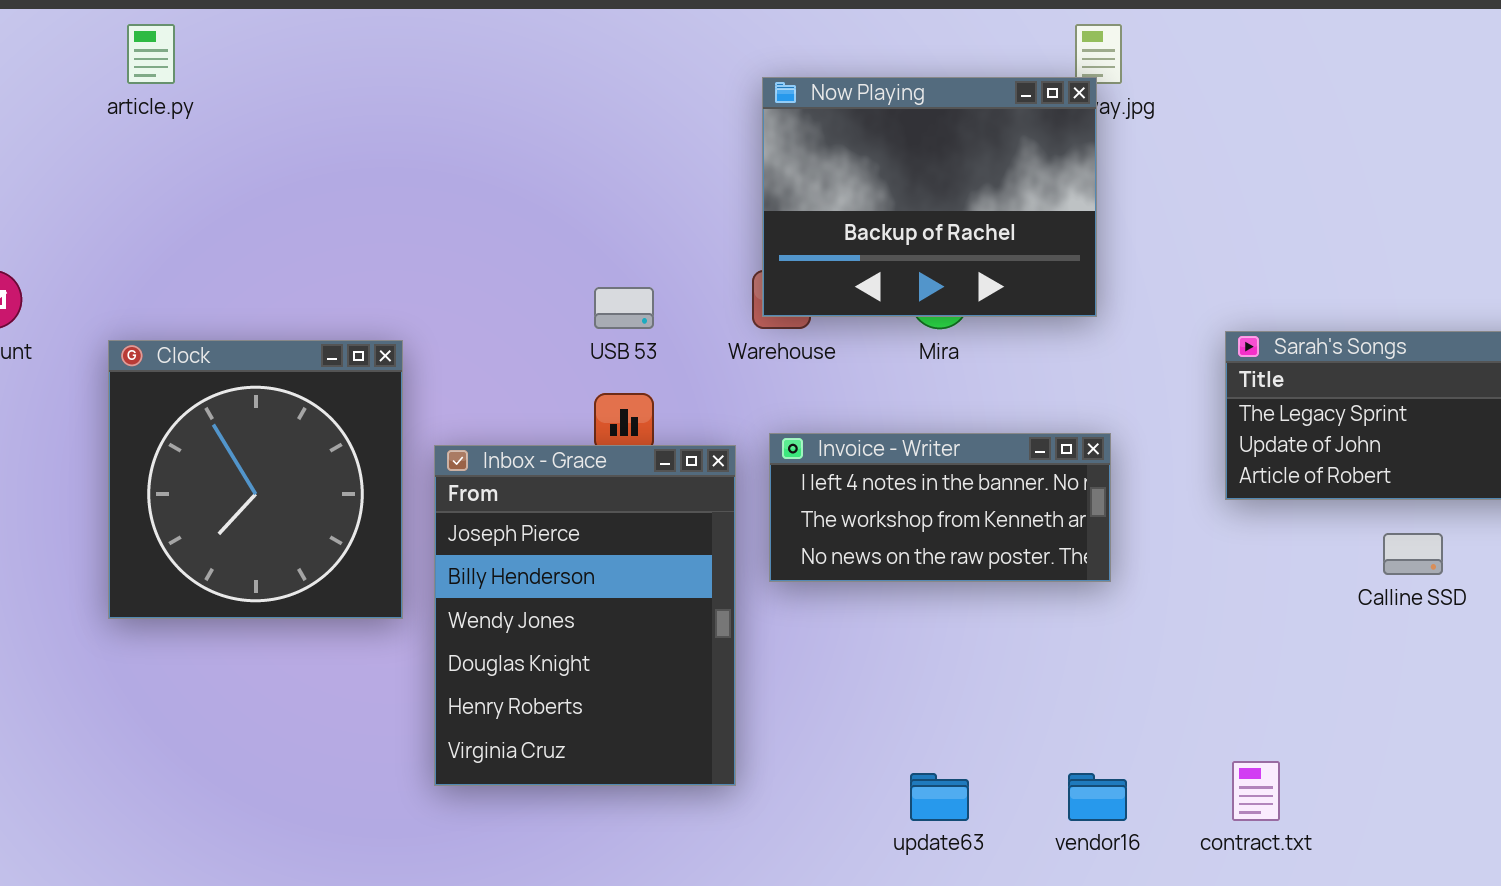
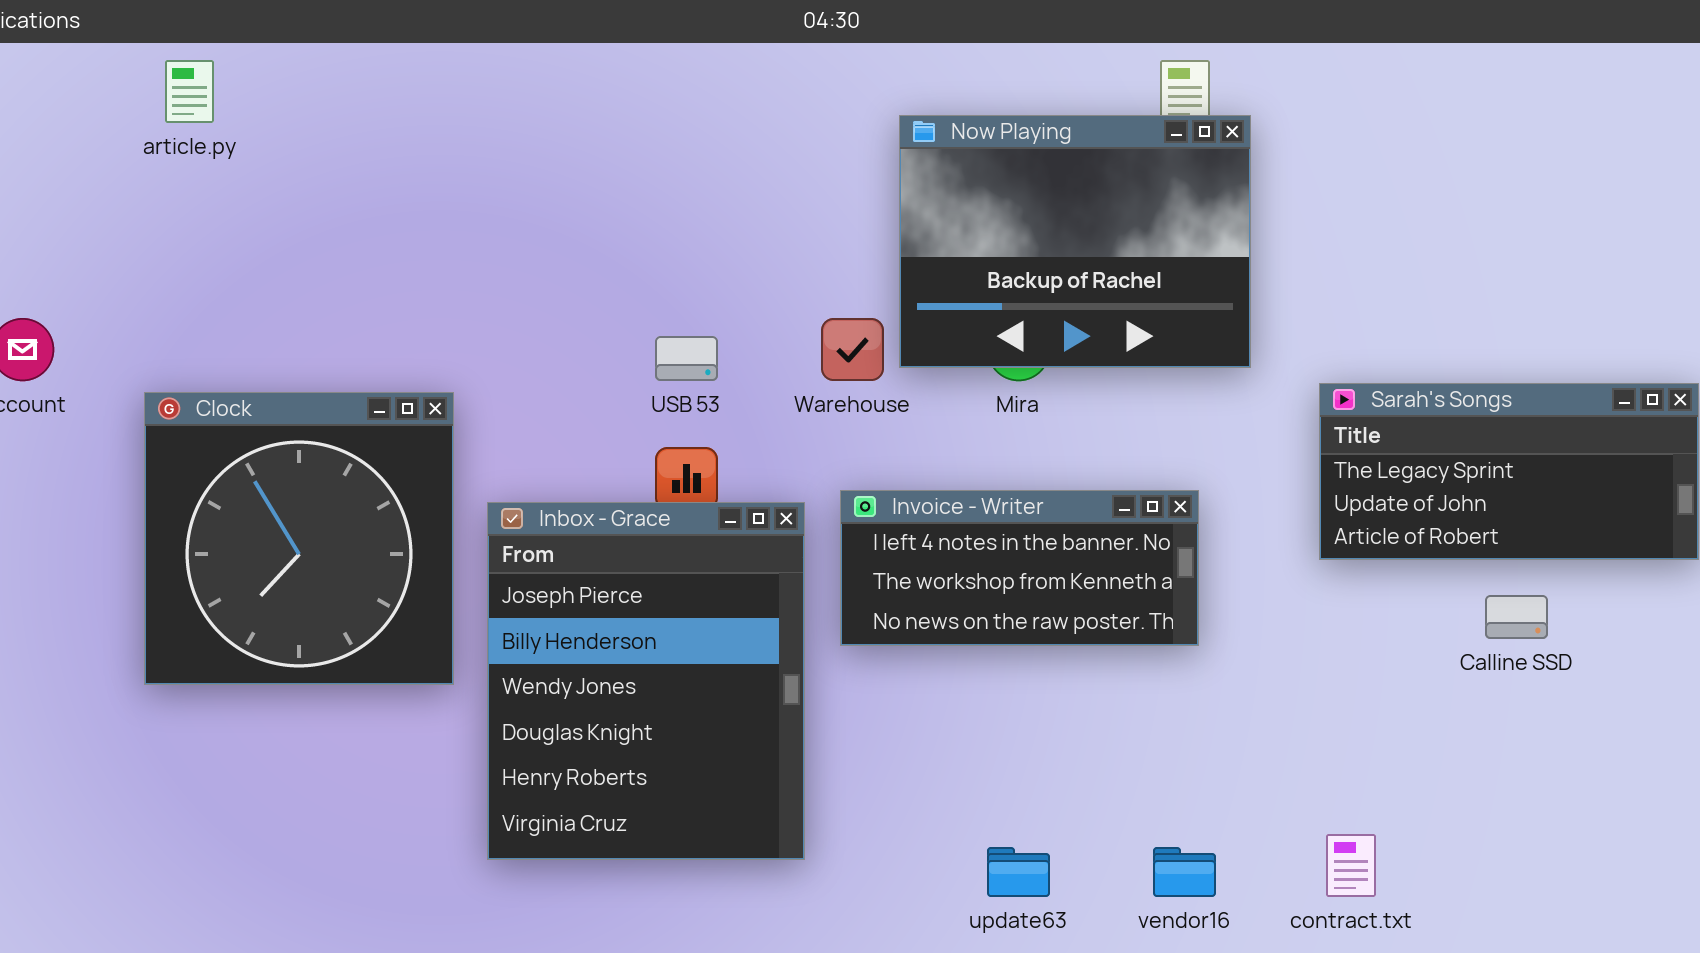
Now Playing: [762,77,1097,317] -> [899,115,1251,368], moved

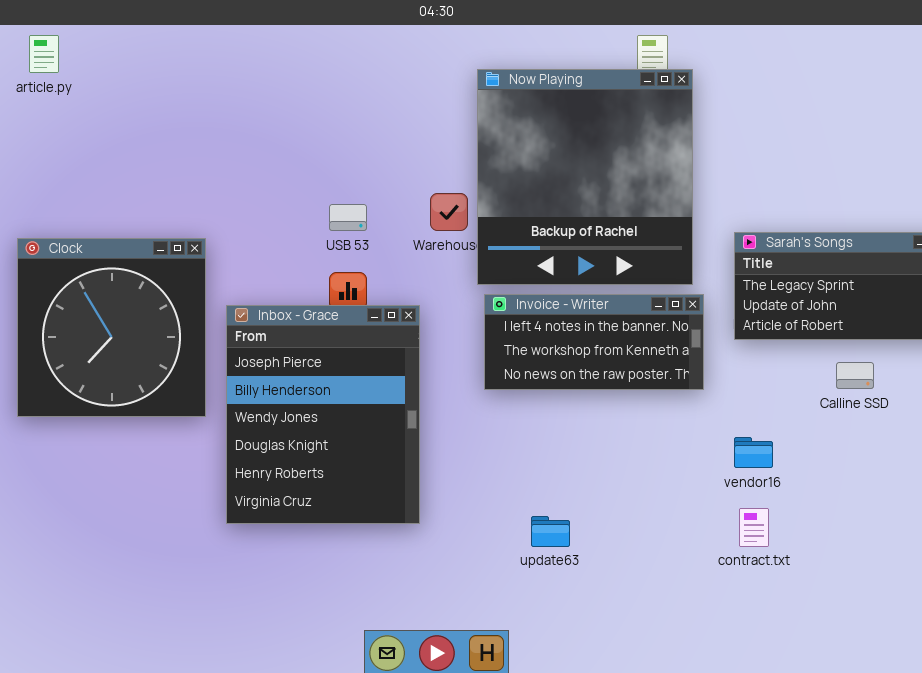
Now Playing: [899,115,1251,368] -> [477,69,693,285], resized
Invoice - Writer: [840,490,1199,646] -> [484,294,704,390], moved
vendor16: [1153,847,1216,897] -> [734,437,773,468], moved

